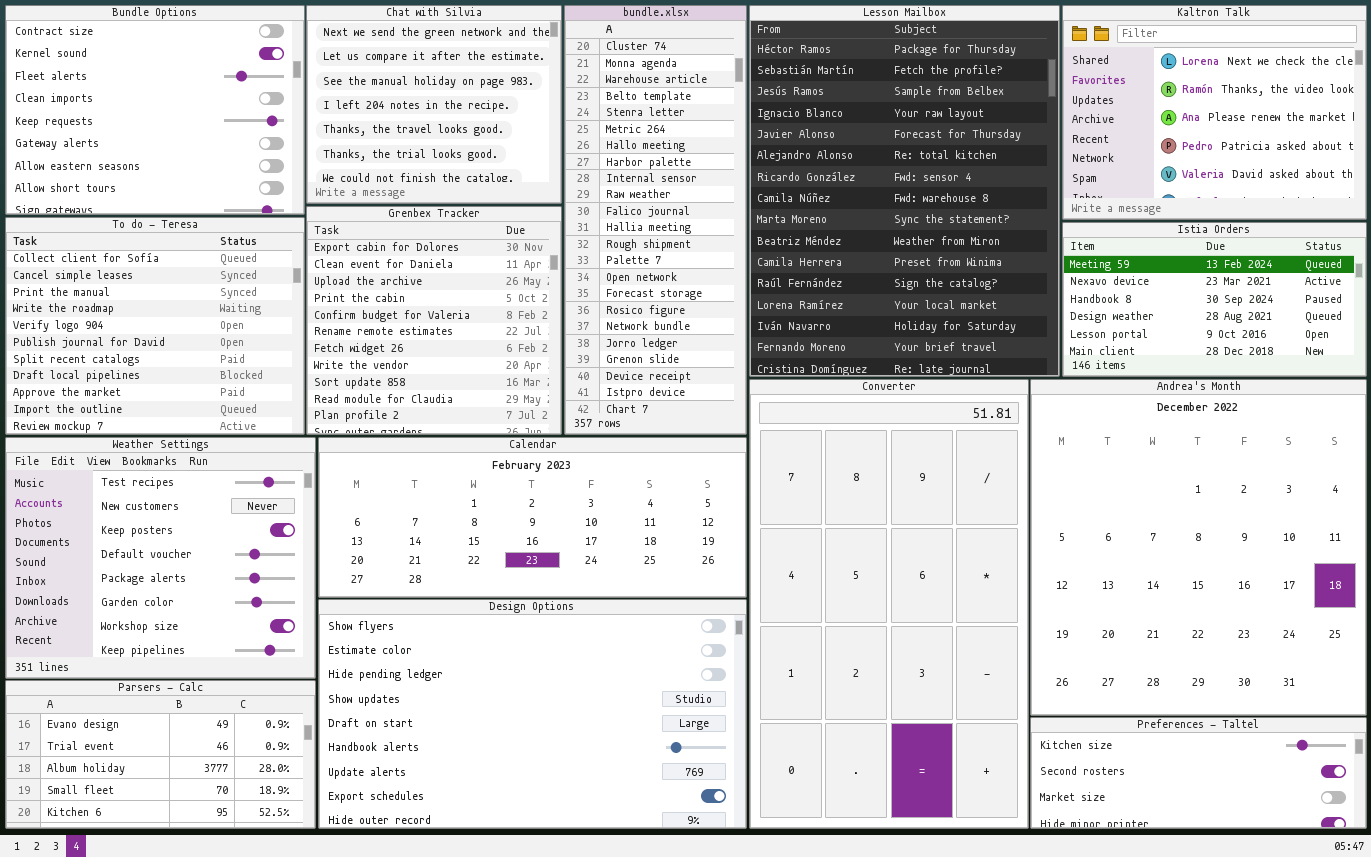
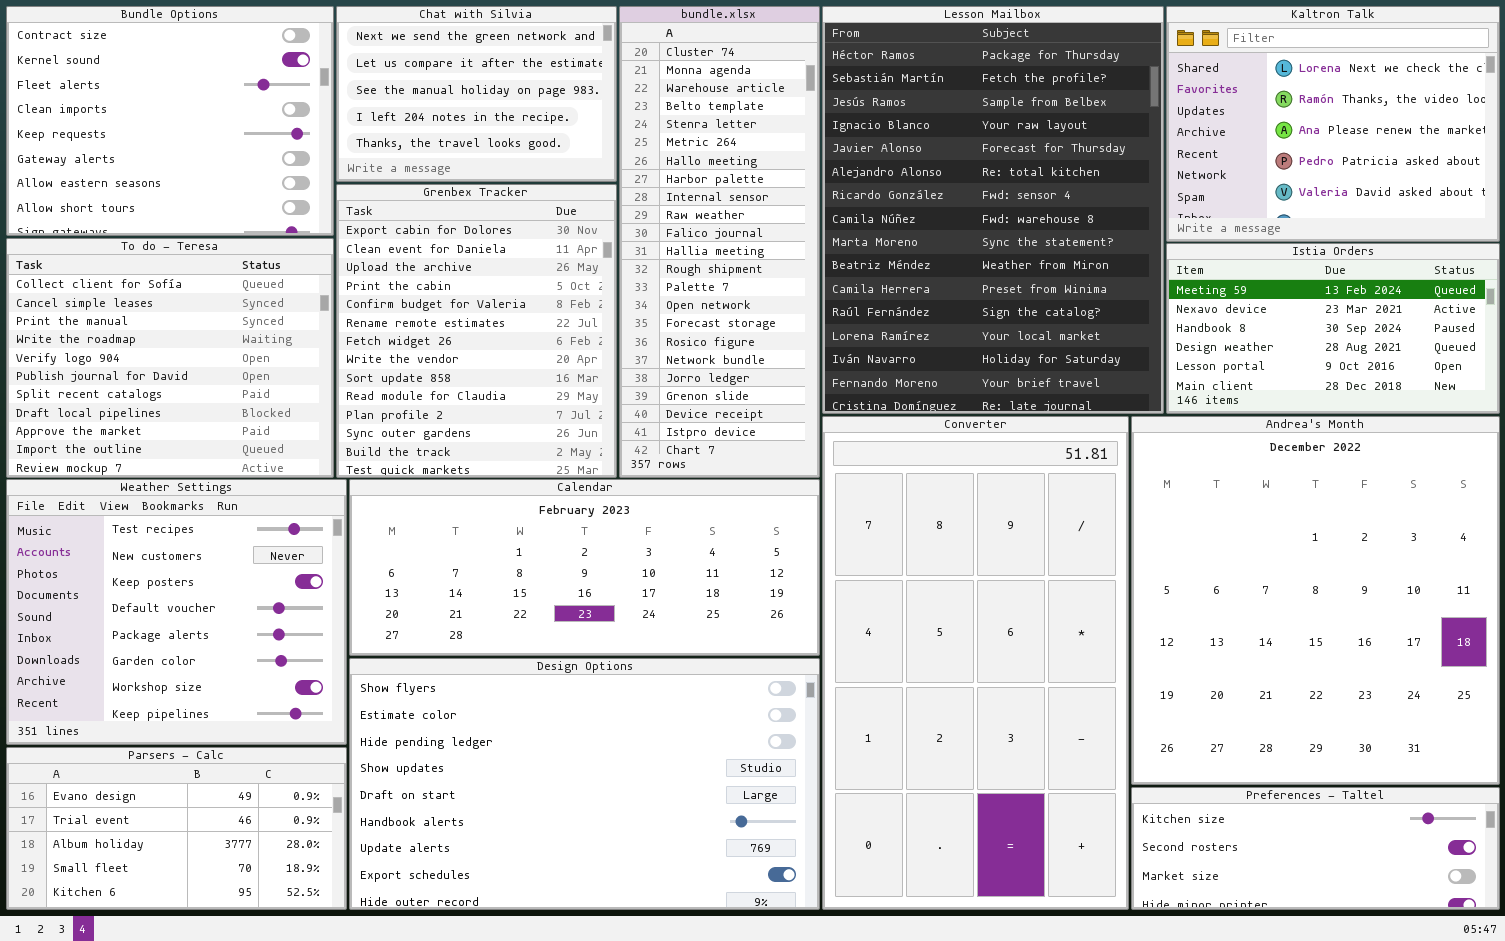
Chat with Silvia: [306,5,562,204] -> [336,6,617,182], resized
Grenbex Tracker: [306,206,562,435] -> [336,184,617,478], resized

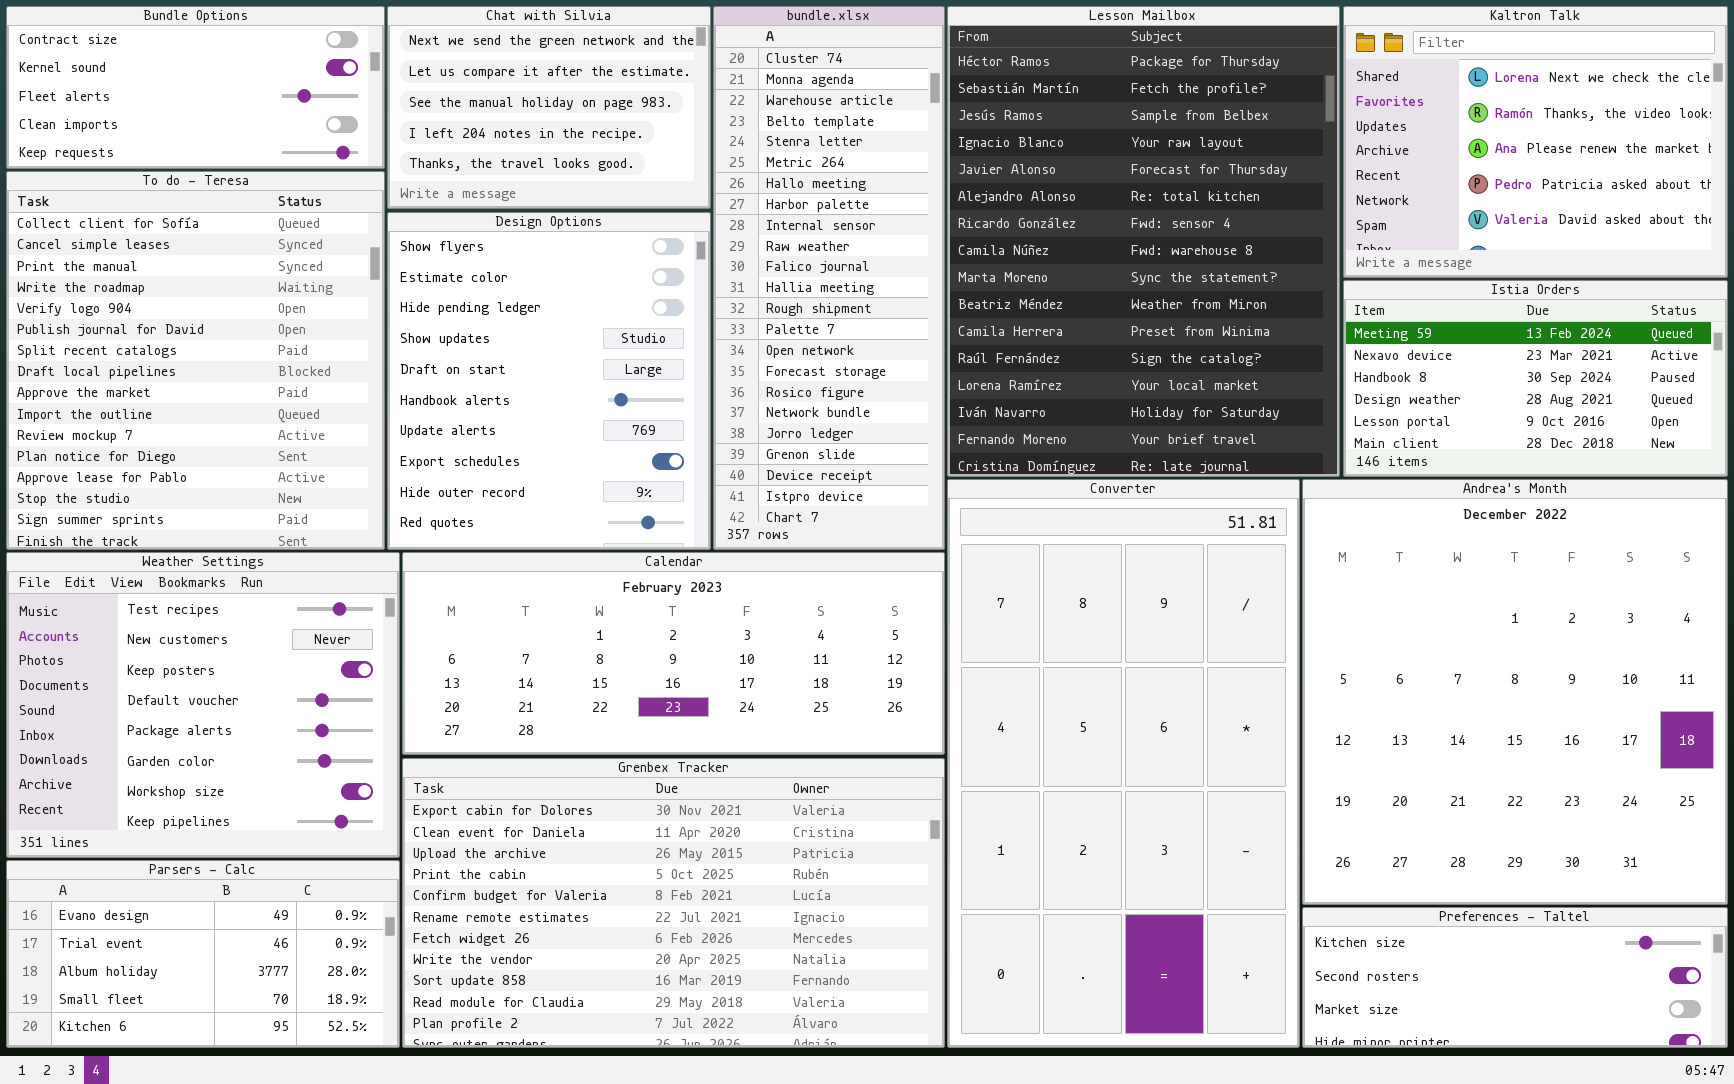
Bundle Options: [6,6,334,236] -> [6,6,385,169], resized
Grenbex Tracker: [336,184,617,478] -> [402,758,945,1048], moved, resized
To do - Teresa: [6,238,334,478] -> [6,171,385,550], resized
Design Options: [349,658,820,910] -> [387,212,711,550], moved, resized

